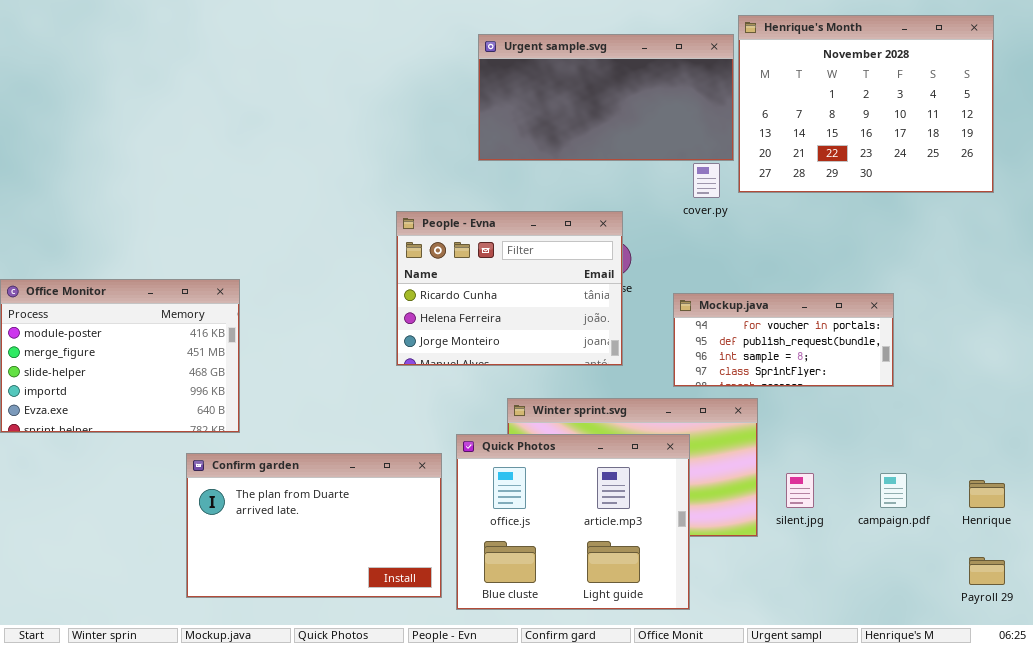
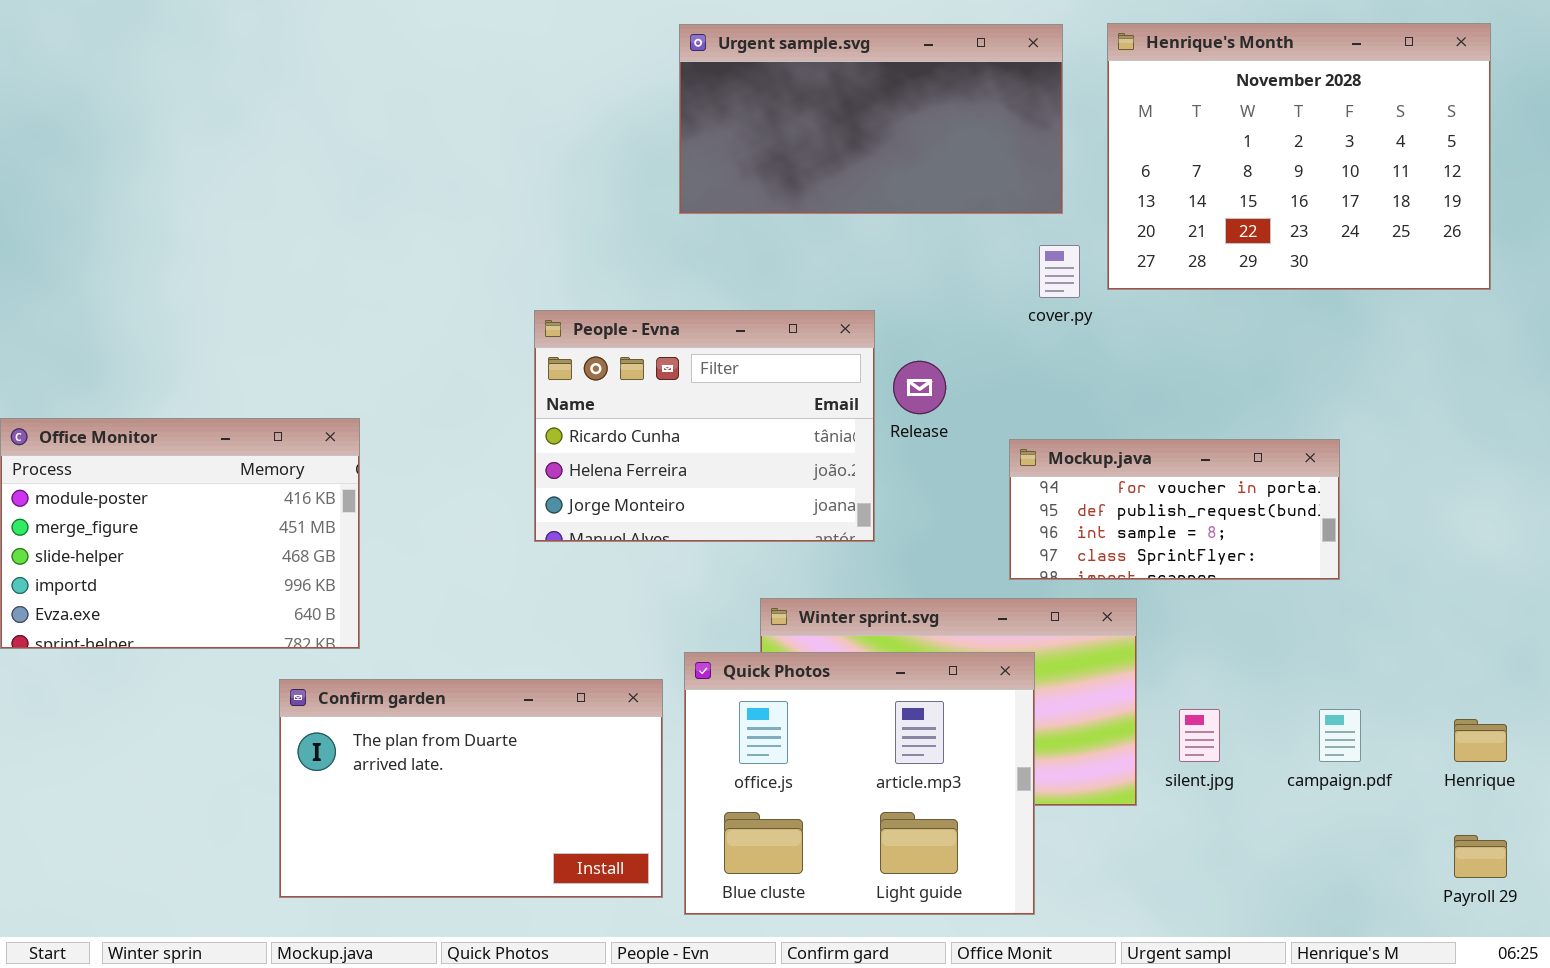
Urgent sample.svg: [478,34,734,161] -> [679,24,1063,214], moved
People - Evna: [396,211,623,366] -> [534,310,875,542], moved

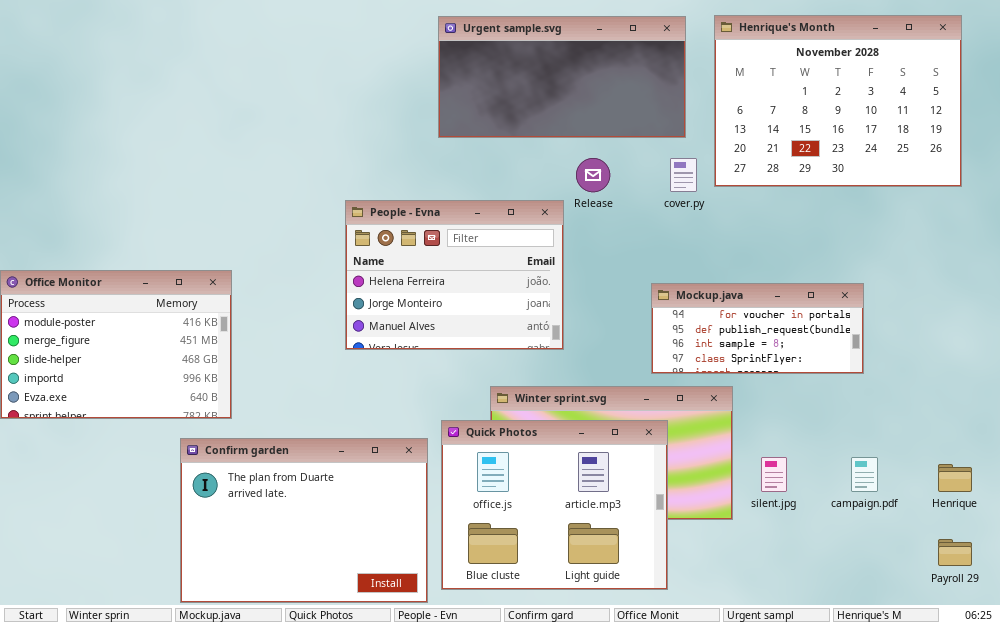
People - Evna: [534,310,875,542] -> [345,200,564,350], scrolled down 1 row
Release: [893,361,946,414] -> [576,158,610,192], moved
Confirm garden: [279,679,663,898] -> [180,438,428,603], resized

